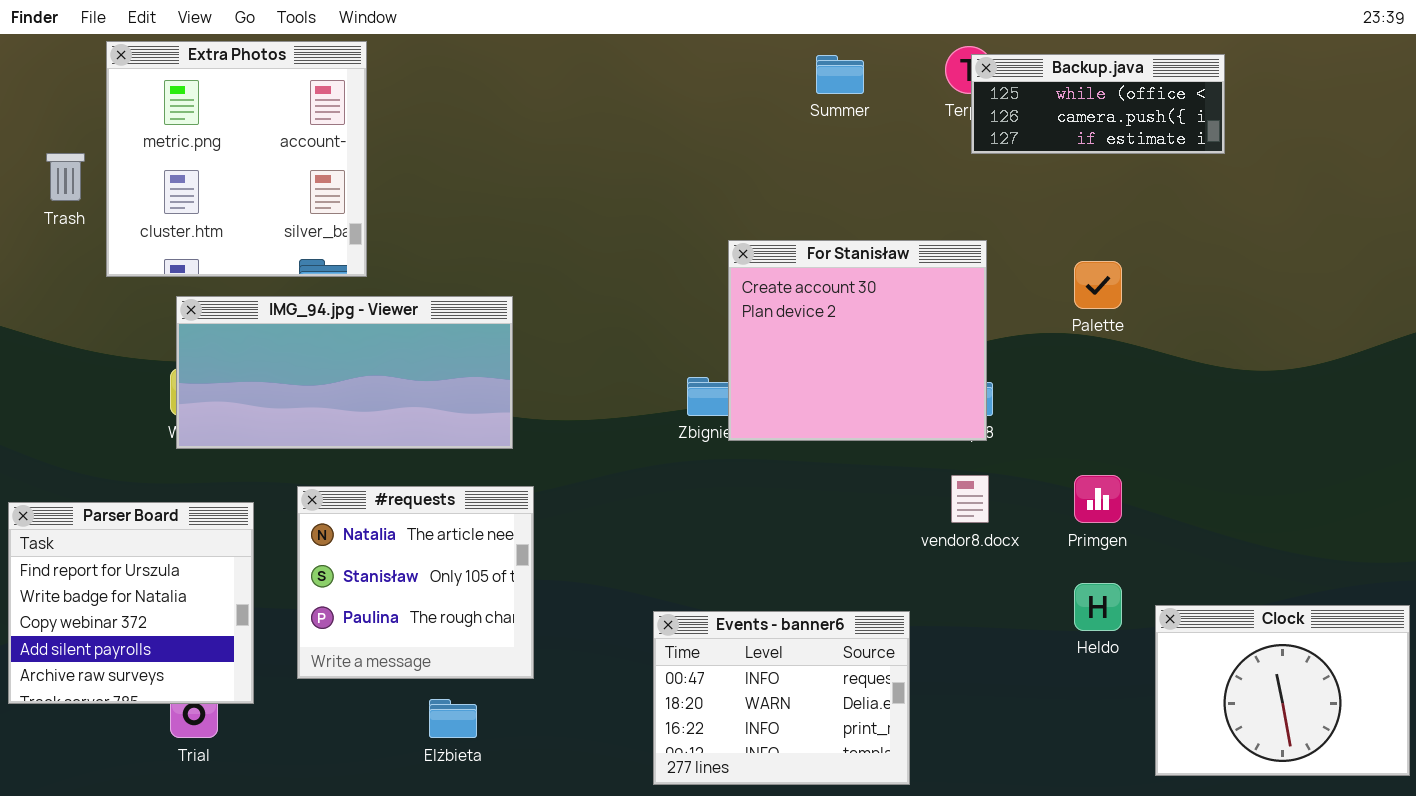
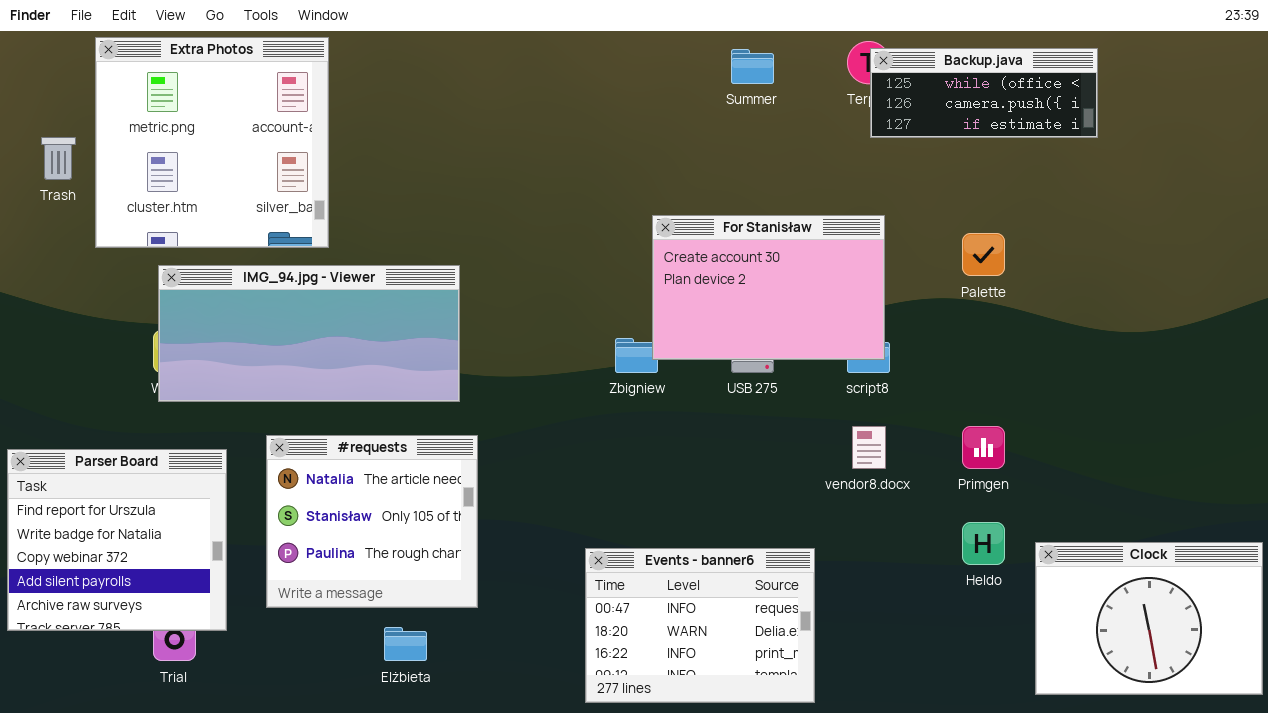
For Stanisław: [728,240,987,441] -> [652,215,885,360], resized

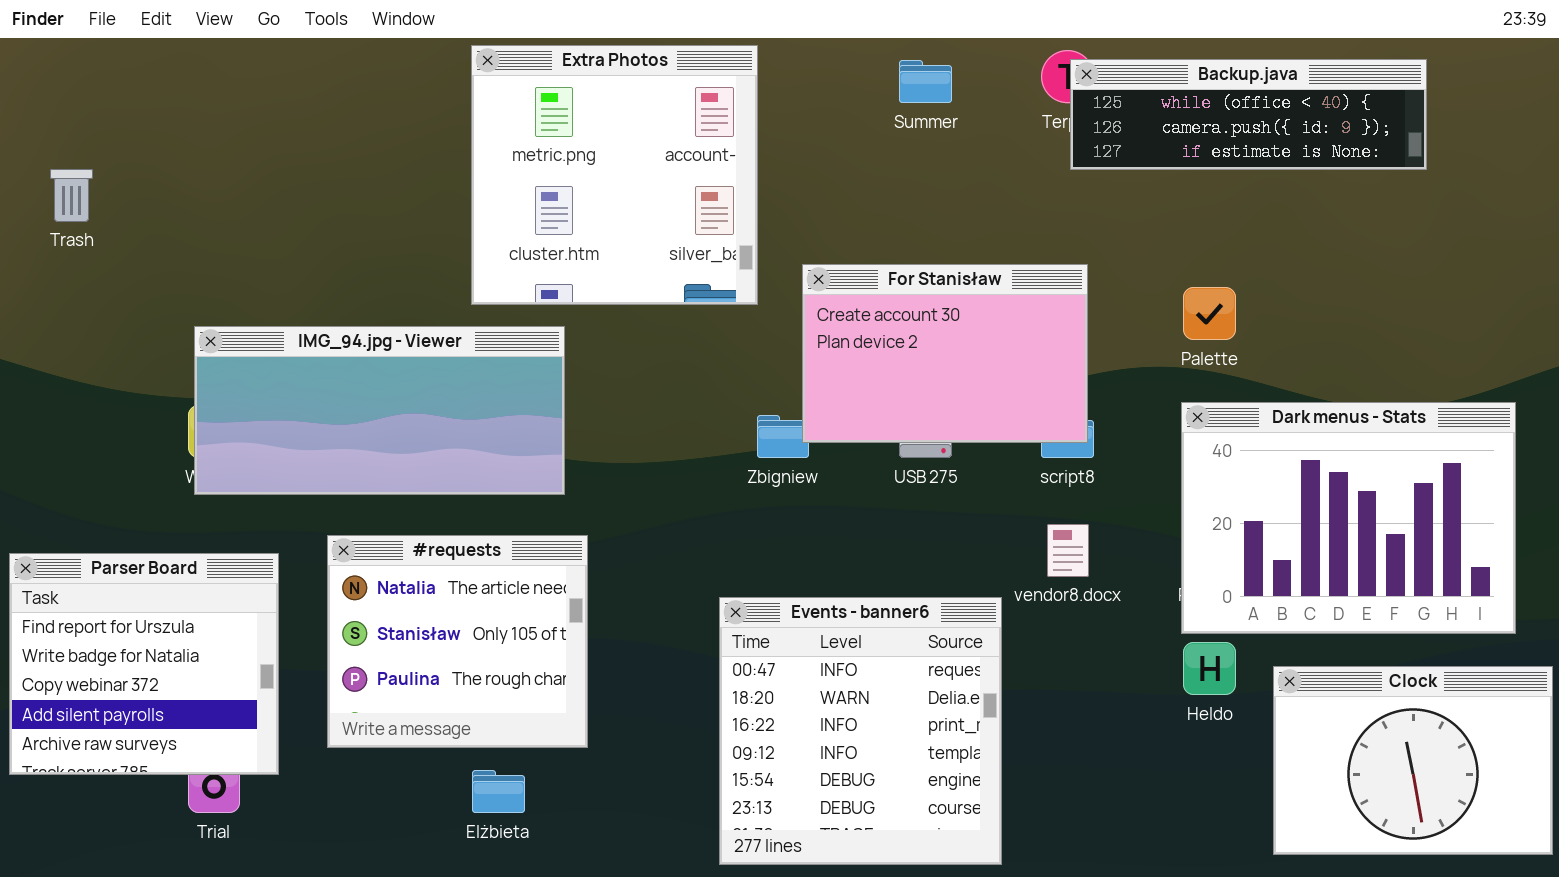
Extra Photos: [95,37,329,248] -> [471,45,758,305], moved
Backup.java: [870,48,1098,138] -> [1070,59,1427,170], resized
Dark menus - Stats: none -> [1181,402,1516,634], opened
Events - banner6: [585,548,815,703] -> [719,597,1002,865], resized

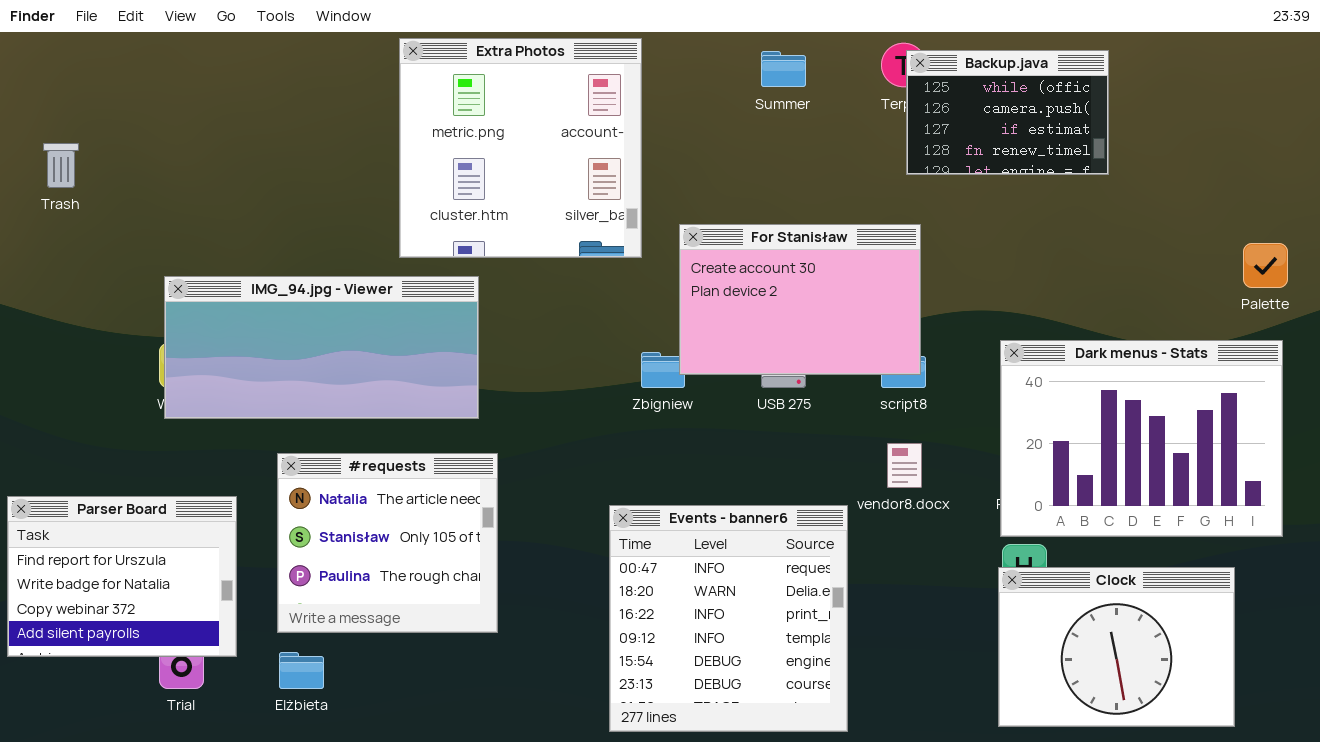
Backup.java: [1070,59,1427,170] -> [906,50,1109,175], resized
Palette: [1183,287,1236,340] -> [1243,243,1288,288], moved
Parser Board: [9,553,279,775] -> [7,496,237,657], resized
Clock: [1273,666,1553,855] -> [998,567,1235,727], moved
Elżbieta: [472,770,525,813] -> [279,652,324,689], moved

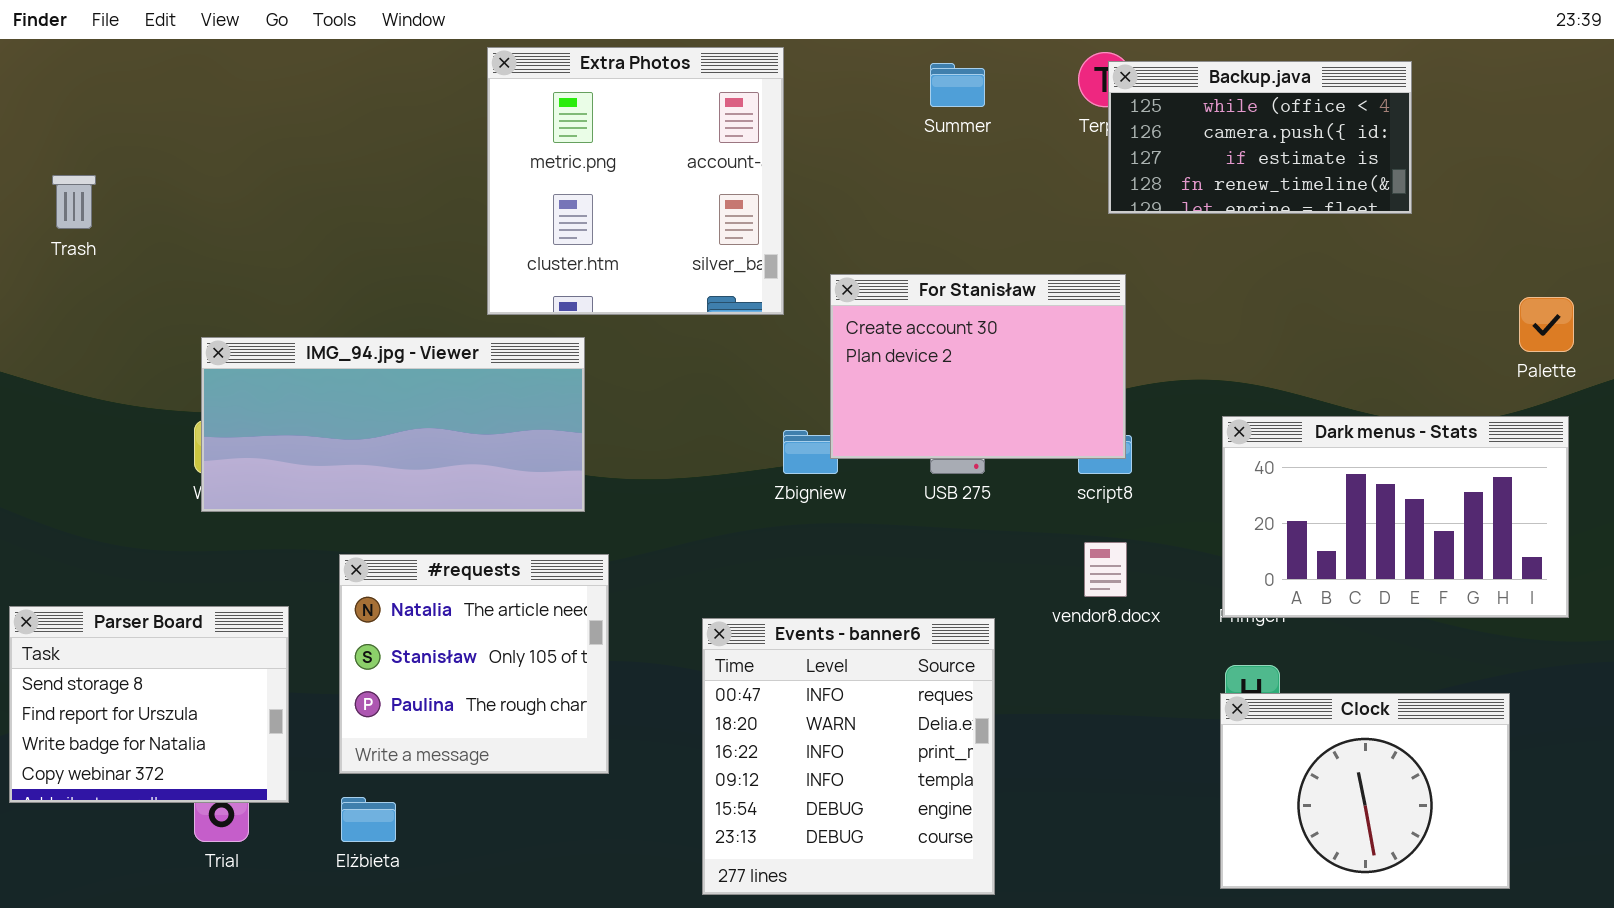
Backup.java: [906,50,1109,175] -> [1108,61,1412,214], resized
Dark menus - Stats: [1000,340,1283,537] -> [1222,416,1569,618], resized
Parser Board: [7,496,237,657] -> [9,606,289,803], scrolled up 1 row
Events - banner6: [609,505,848,732] -> [702,618,995,895], moved

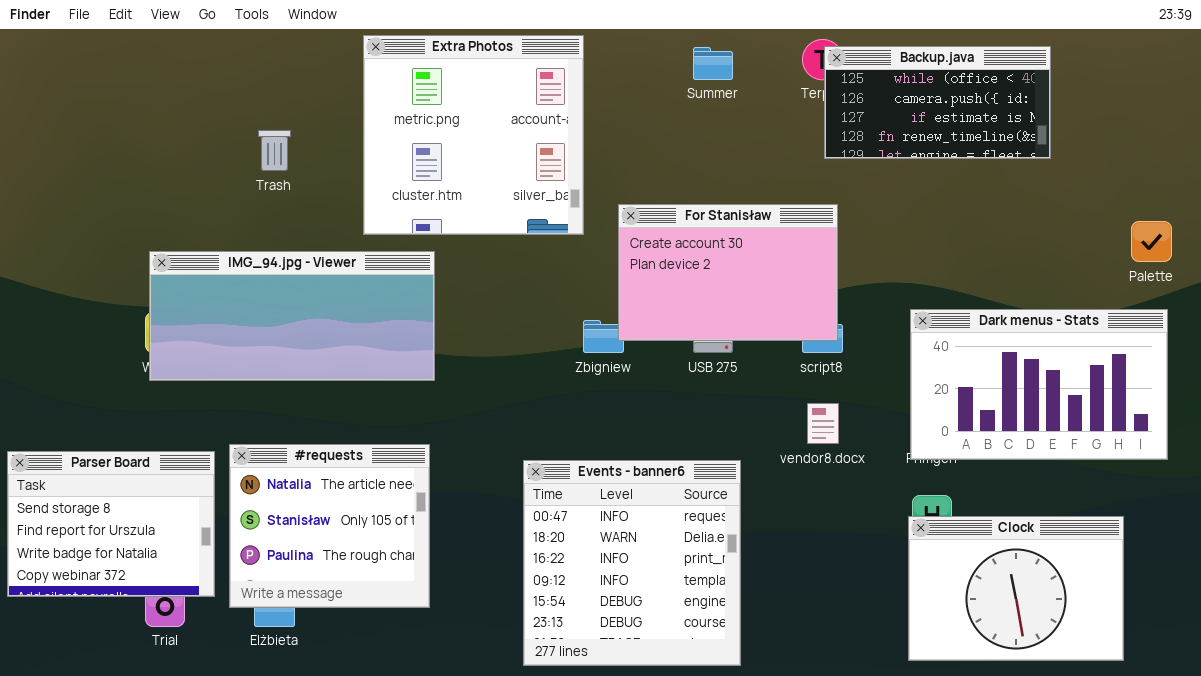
Trash: [52,175,96,229] -> [258,130,291,171], moved
#requests: [339,554,609,774] -> [229,444,430,608], moved

